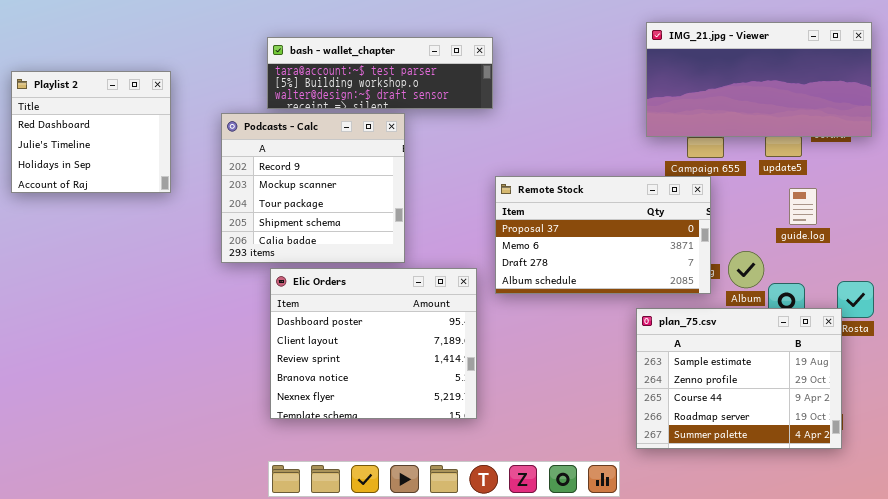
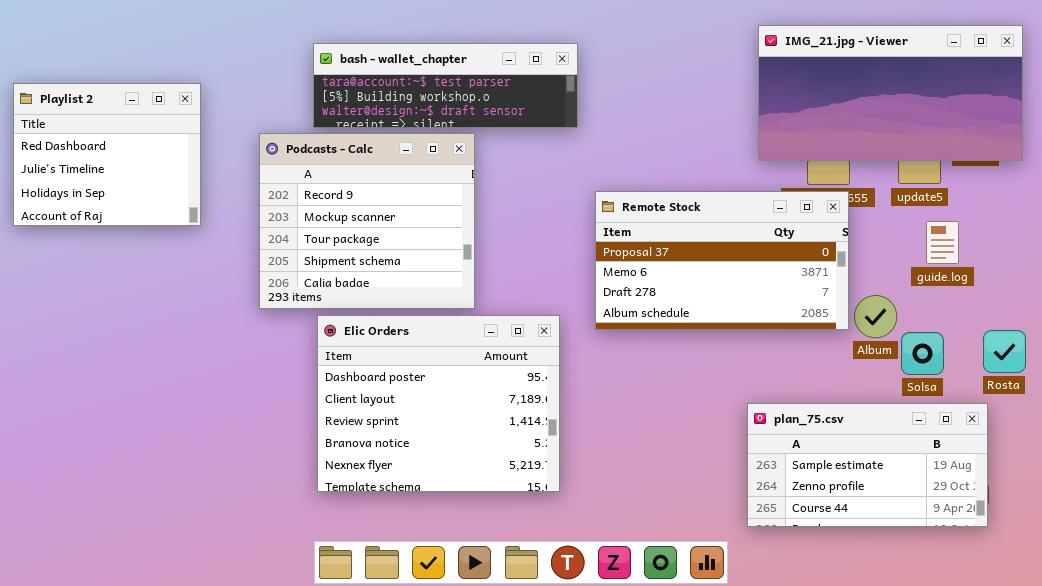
Remote Stock: [495,176,711,294] -> [595,191,849,330], moved
plan_75.csv: [636,308,842,449] -> [747,403,988,527], resized

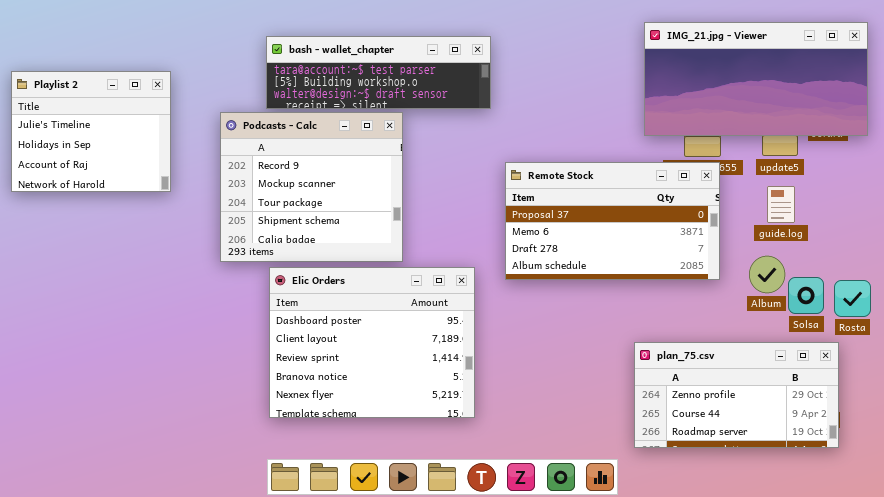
Playlist 2: [13,83,201,226] -> [11,71,171,192], scrolled down 1 row
guide.log: [926,221,959,264] -> [767,186,795,223], moved
Album: [854,295,897,338] -> [749,256,785,293], moved
Solsa: [901,332,944,375] -> [788,277,824,314], moved
plan_75.csv: [747,403,988,527] -> [634,342,839,448], scrolled down 1 row

